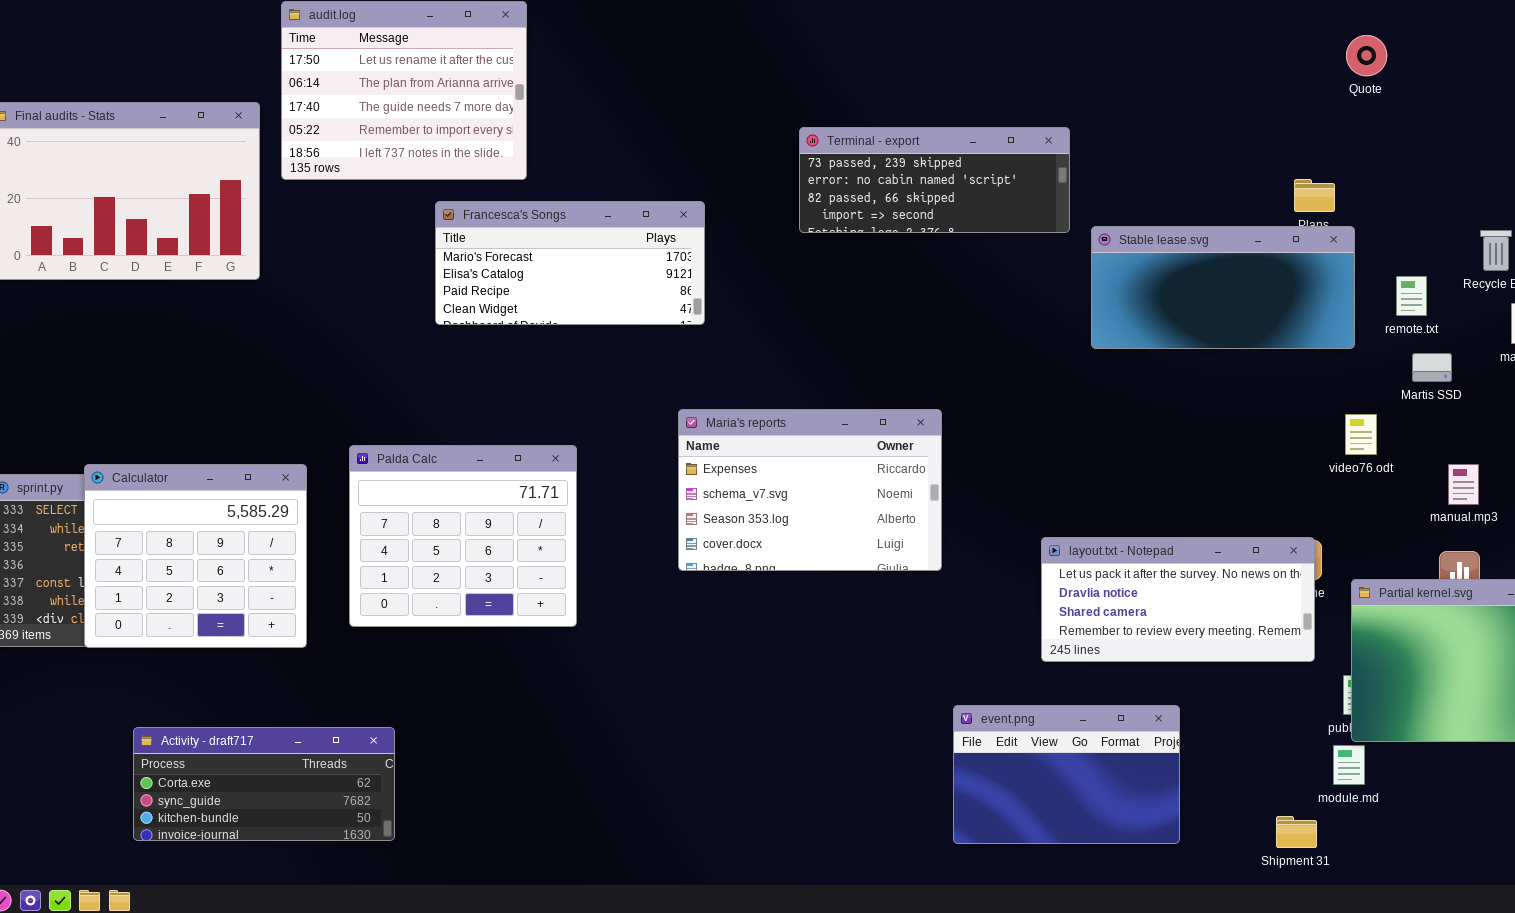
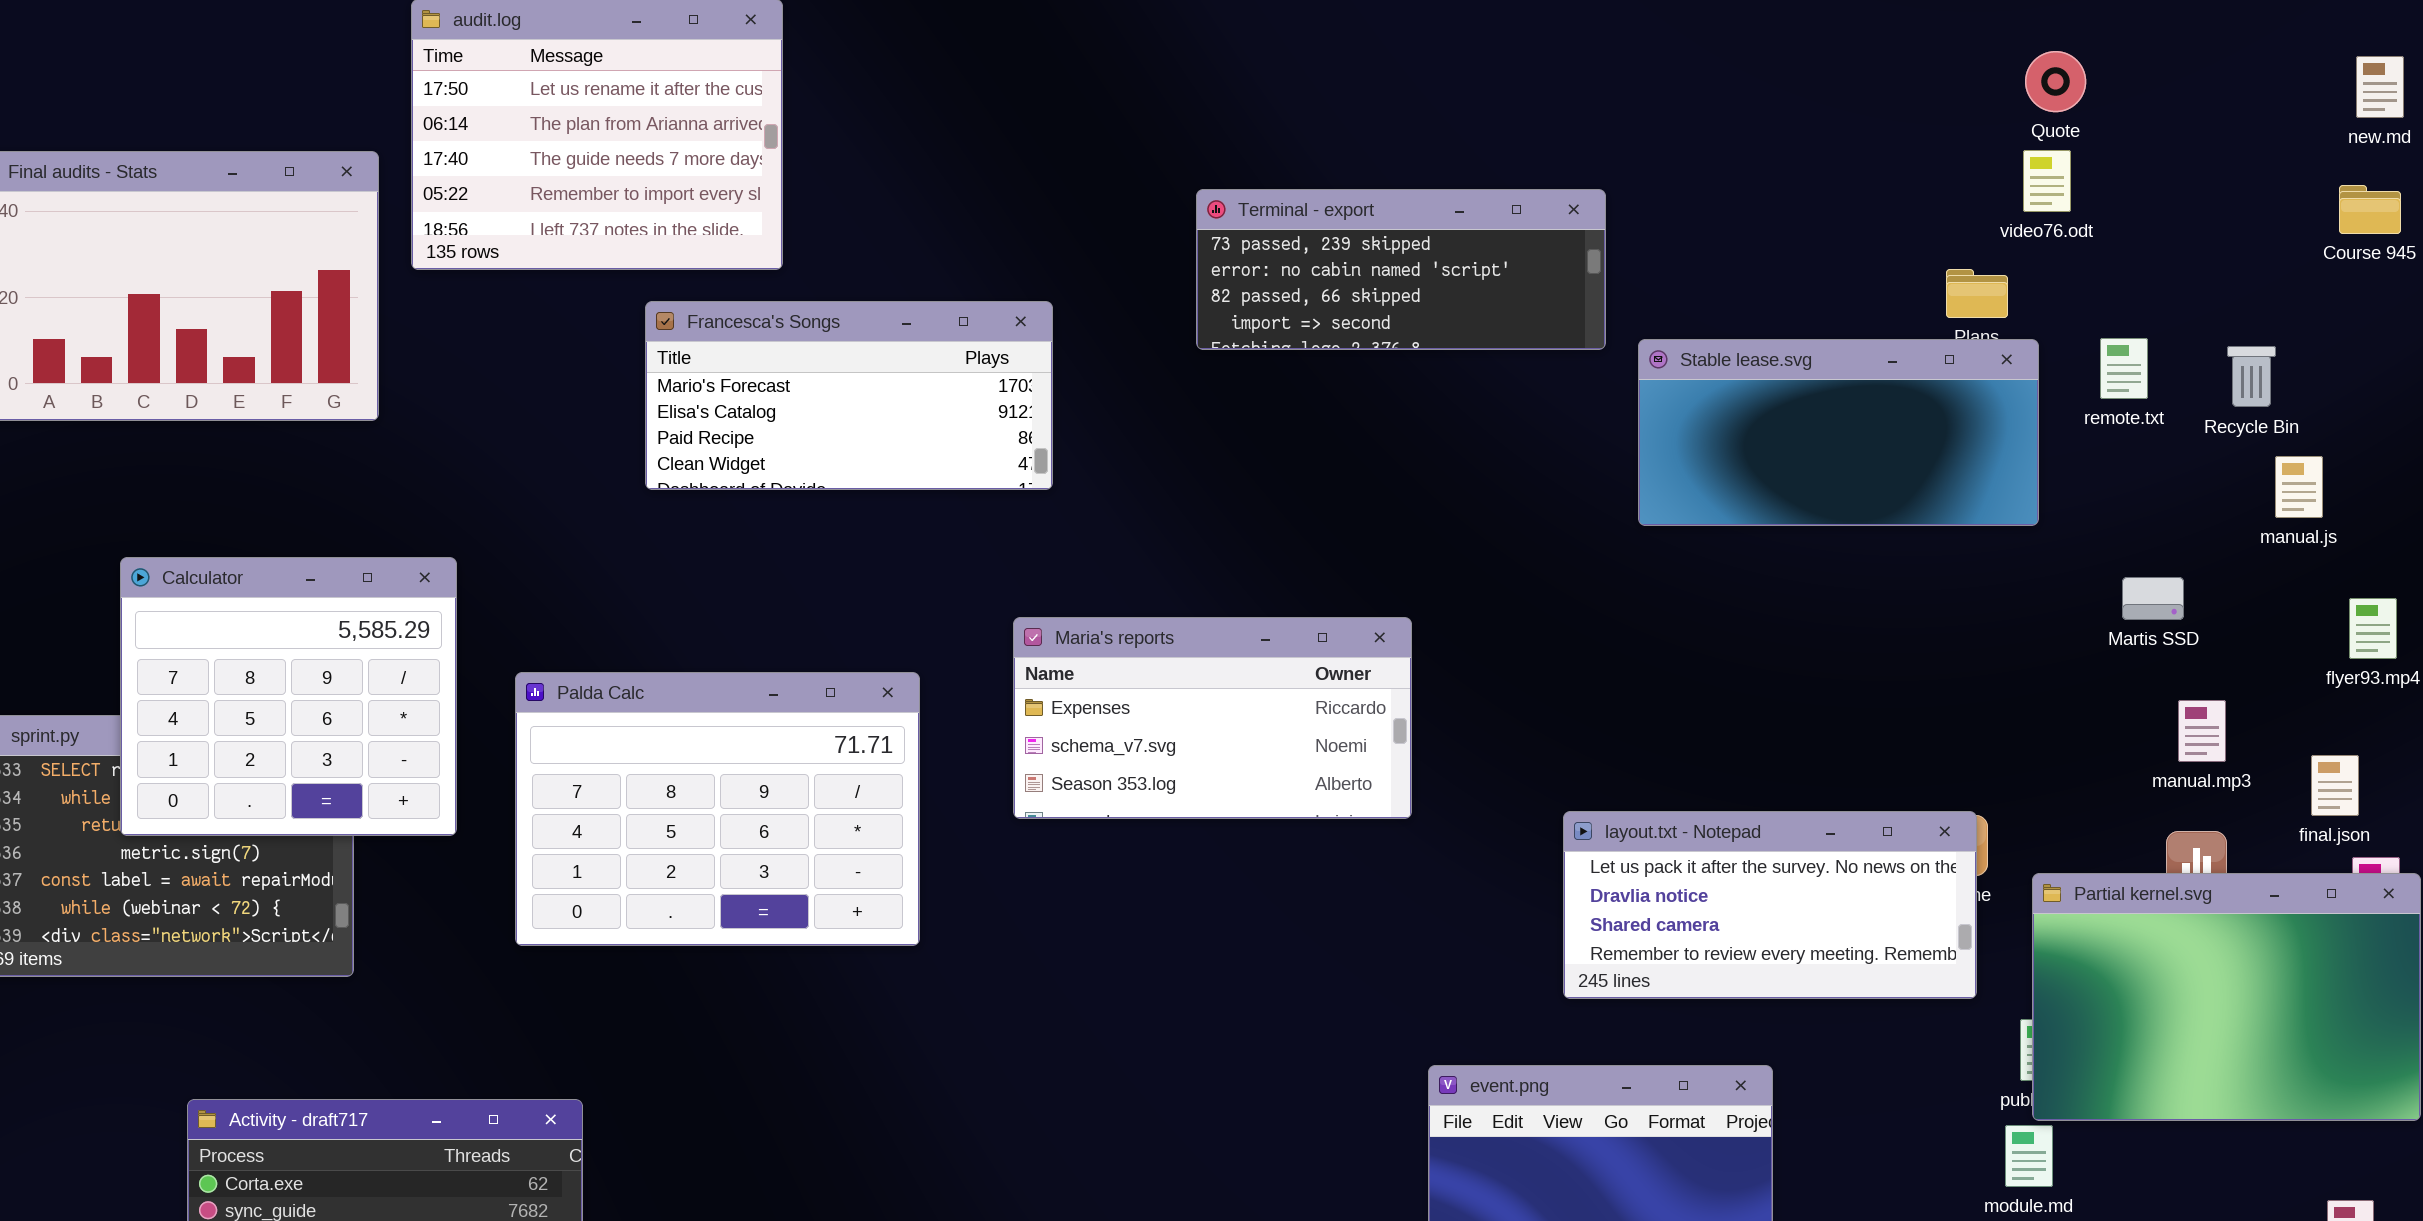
remote.txt: [1396,276,1427,316] -> [2100,338,2148,399], moved
Martis SSD: [1412,353,1452,382] -> [2122,577,2184,620], moved
Maria's reports: [678,409,942,571] -> [1013,617,1412,819], resized
video76.odt: [1345,414,1377,455] -> [2023,150,2071,212], moved
Palda Calc: [349,445,577,627] -> [515,672,920,946], resized
Calculator: [84,464,307,648] -> [120,557,457,836], moved

